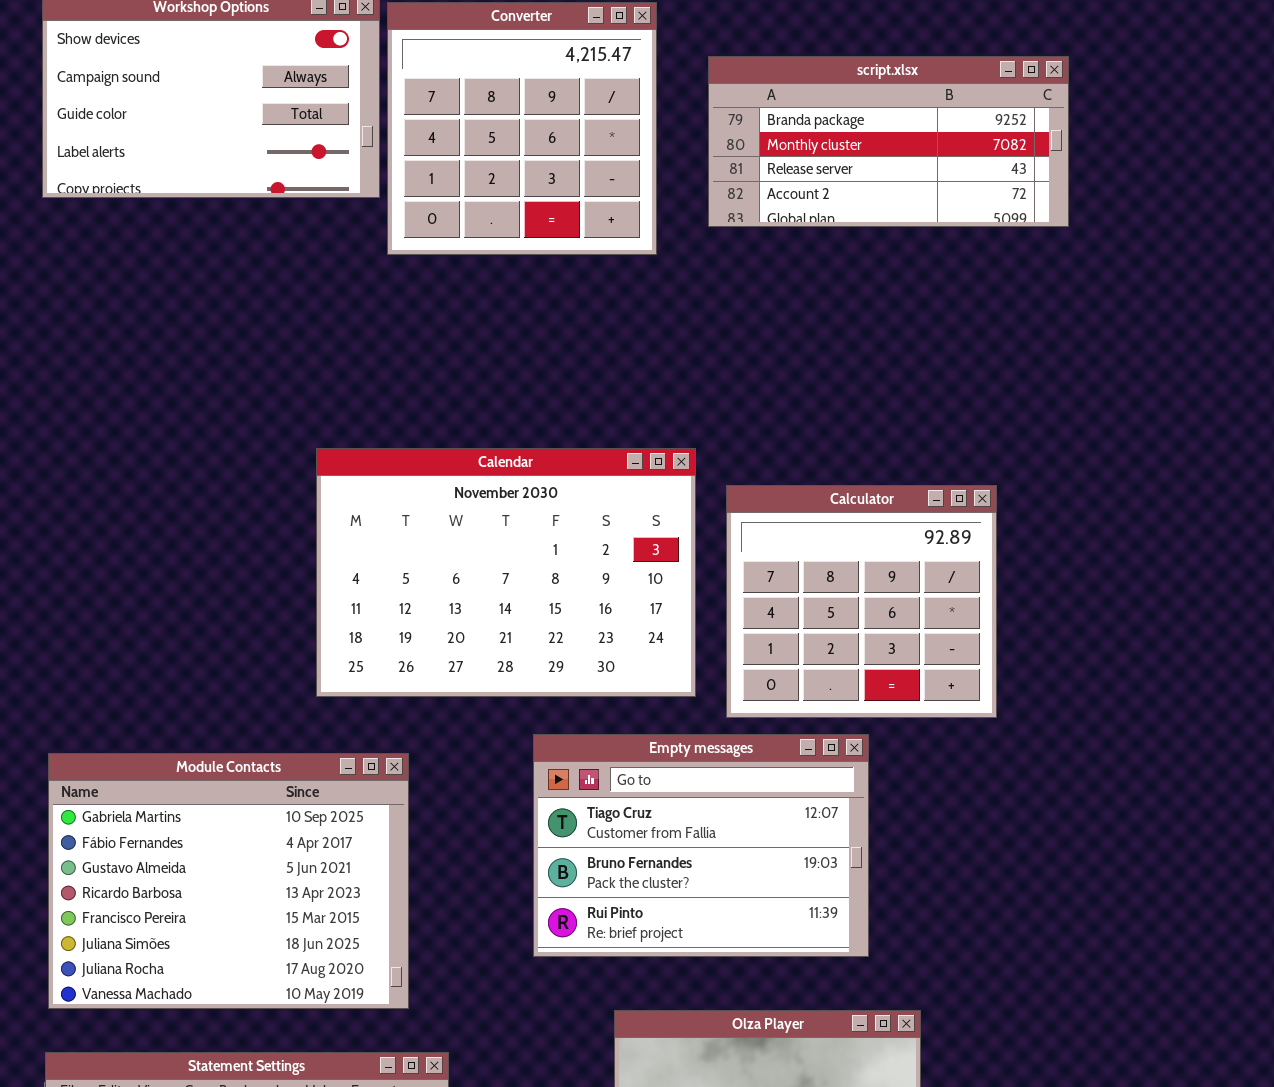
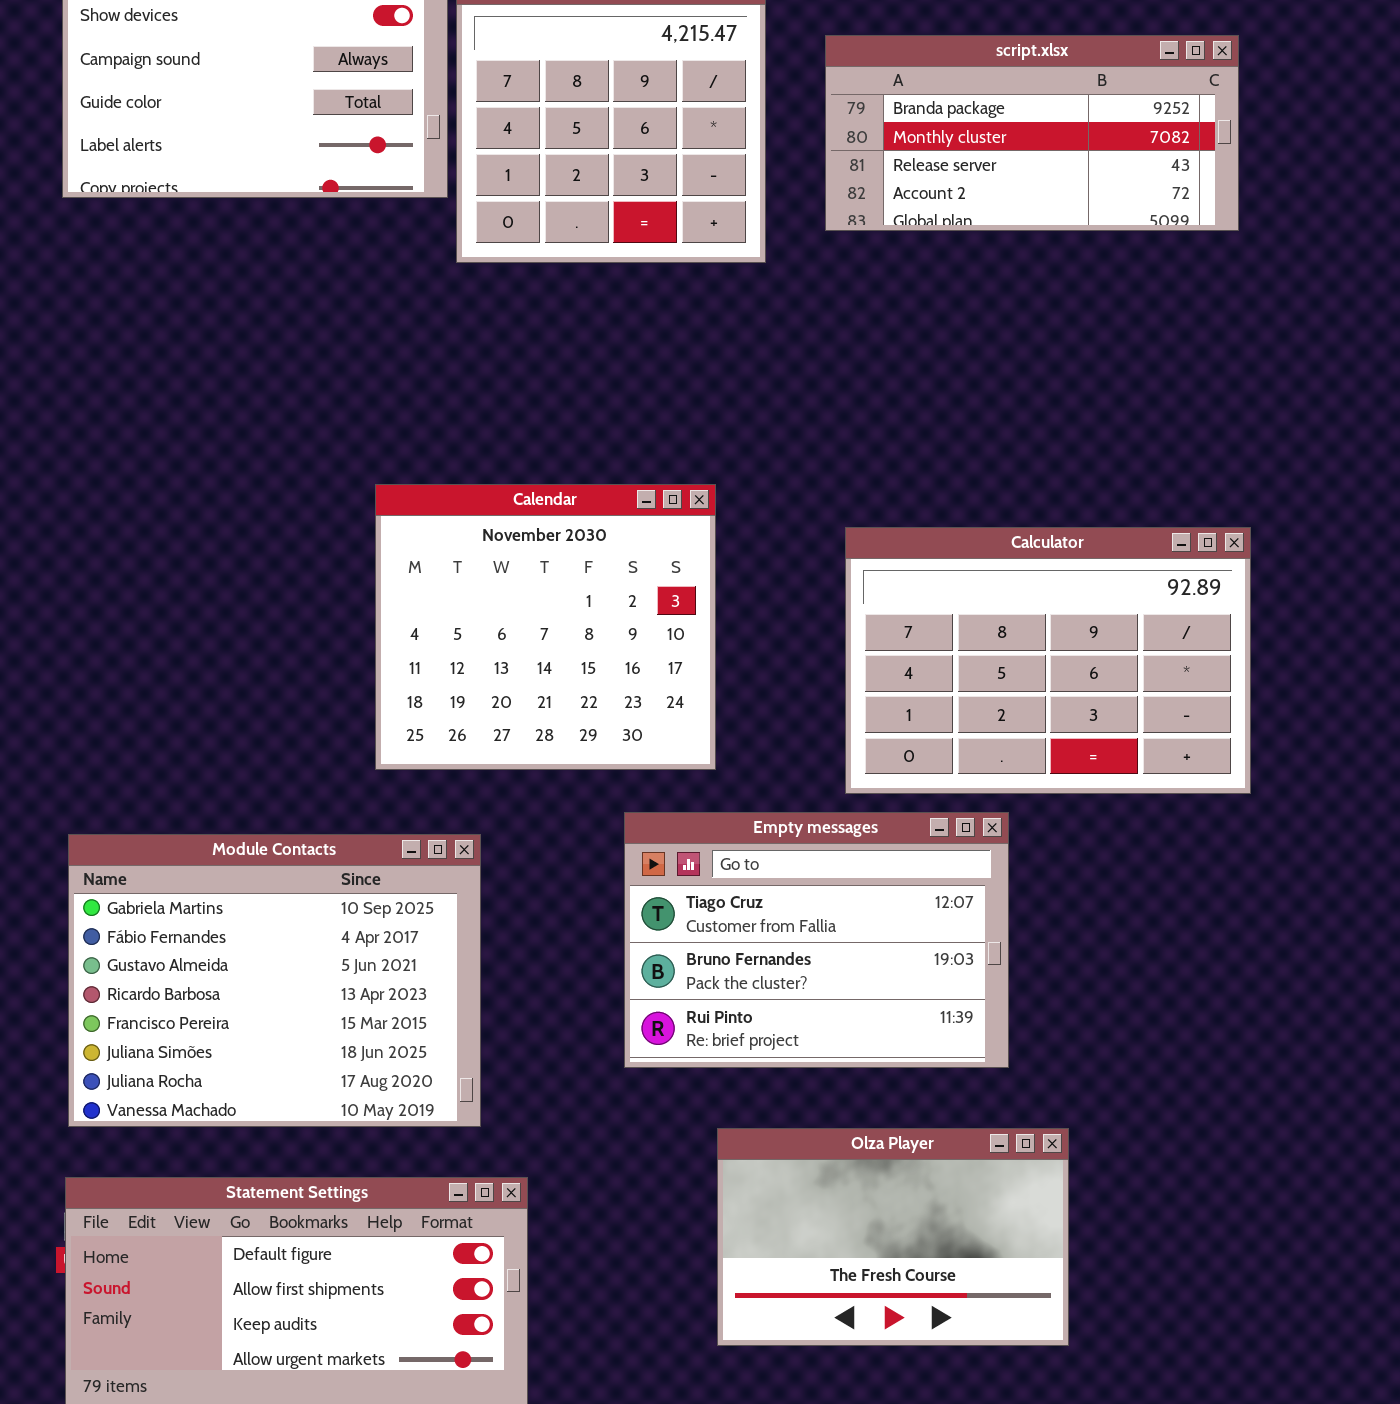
Calendar: [316,448,696,697] -> [375,484,716,770], resized
Calculator: [726,485,997,718] -> [845,527,1251,794], resized

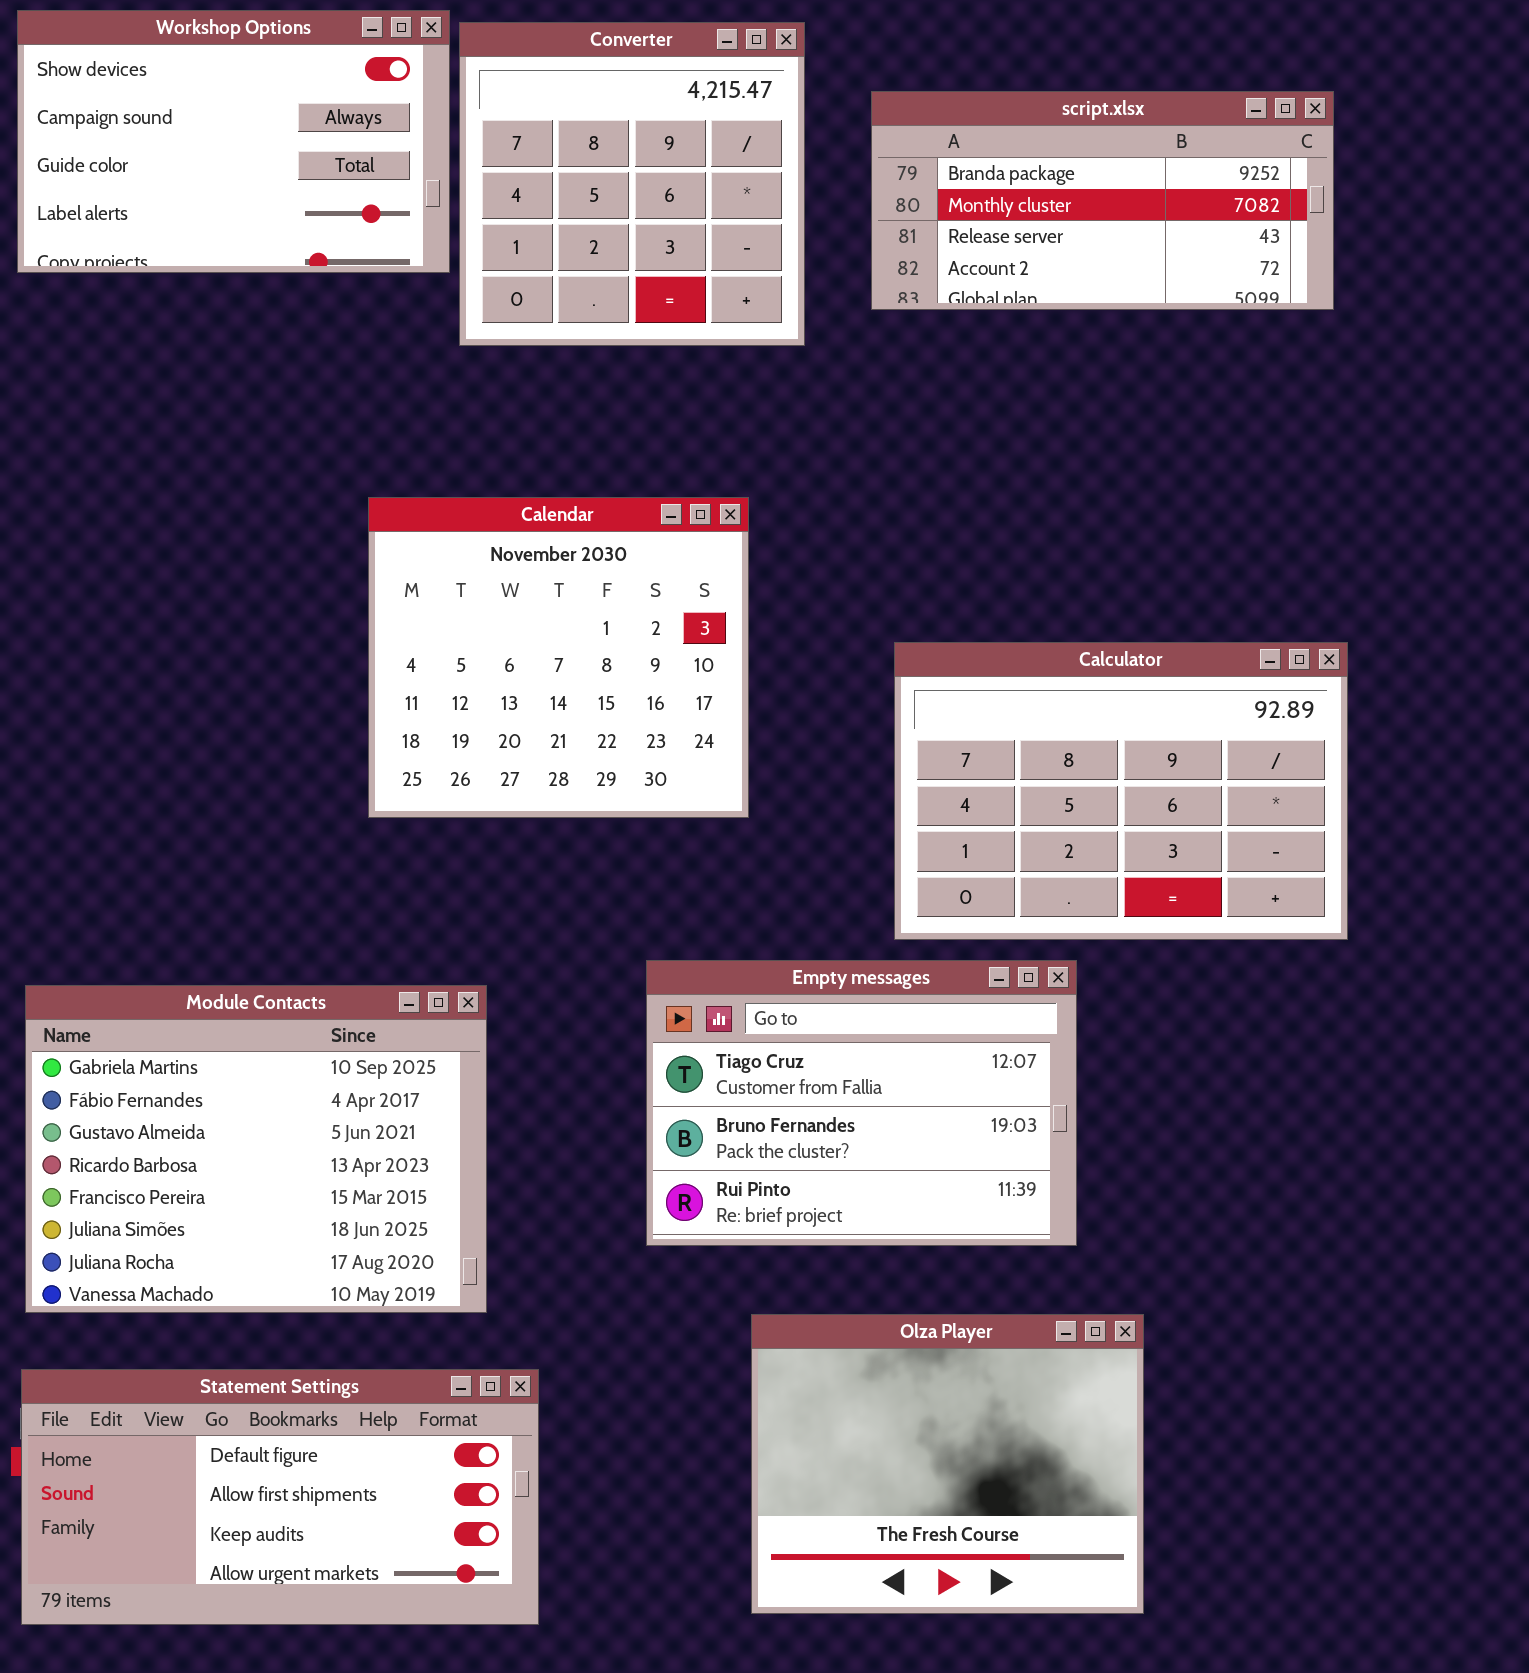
Calendar: [375,484,716,770] -> [368,497,749,818], moved
Olza Player: [717,1128,1069,1346] -> [751,1314,1144,1614], resized

